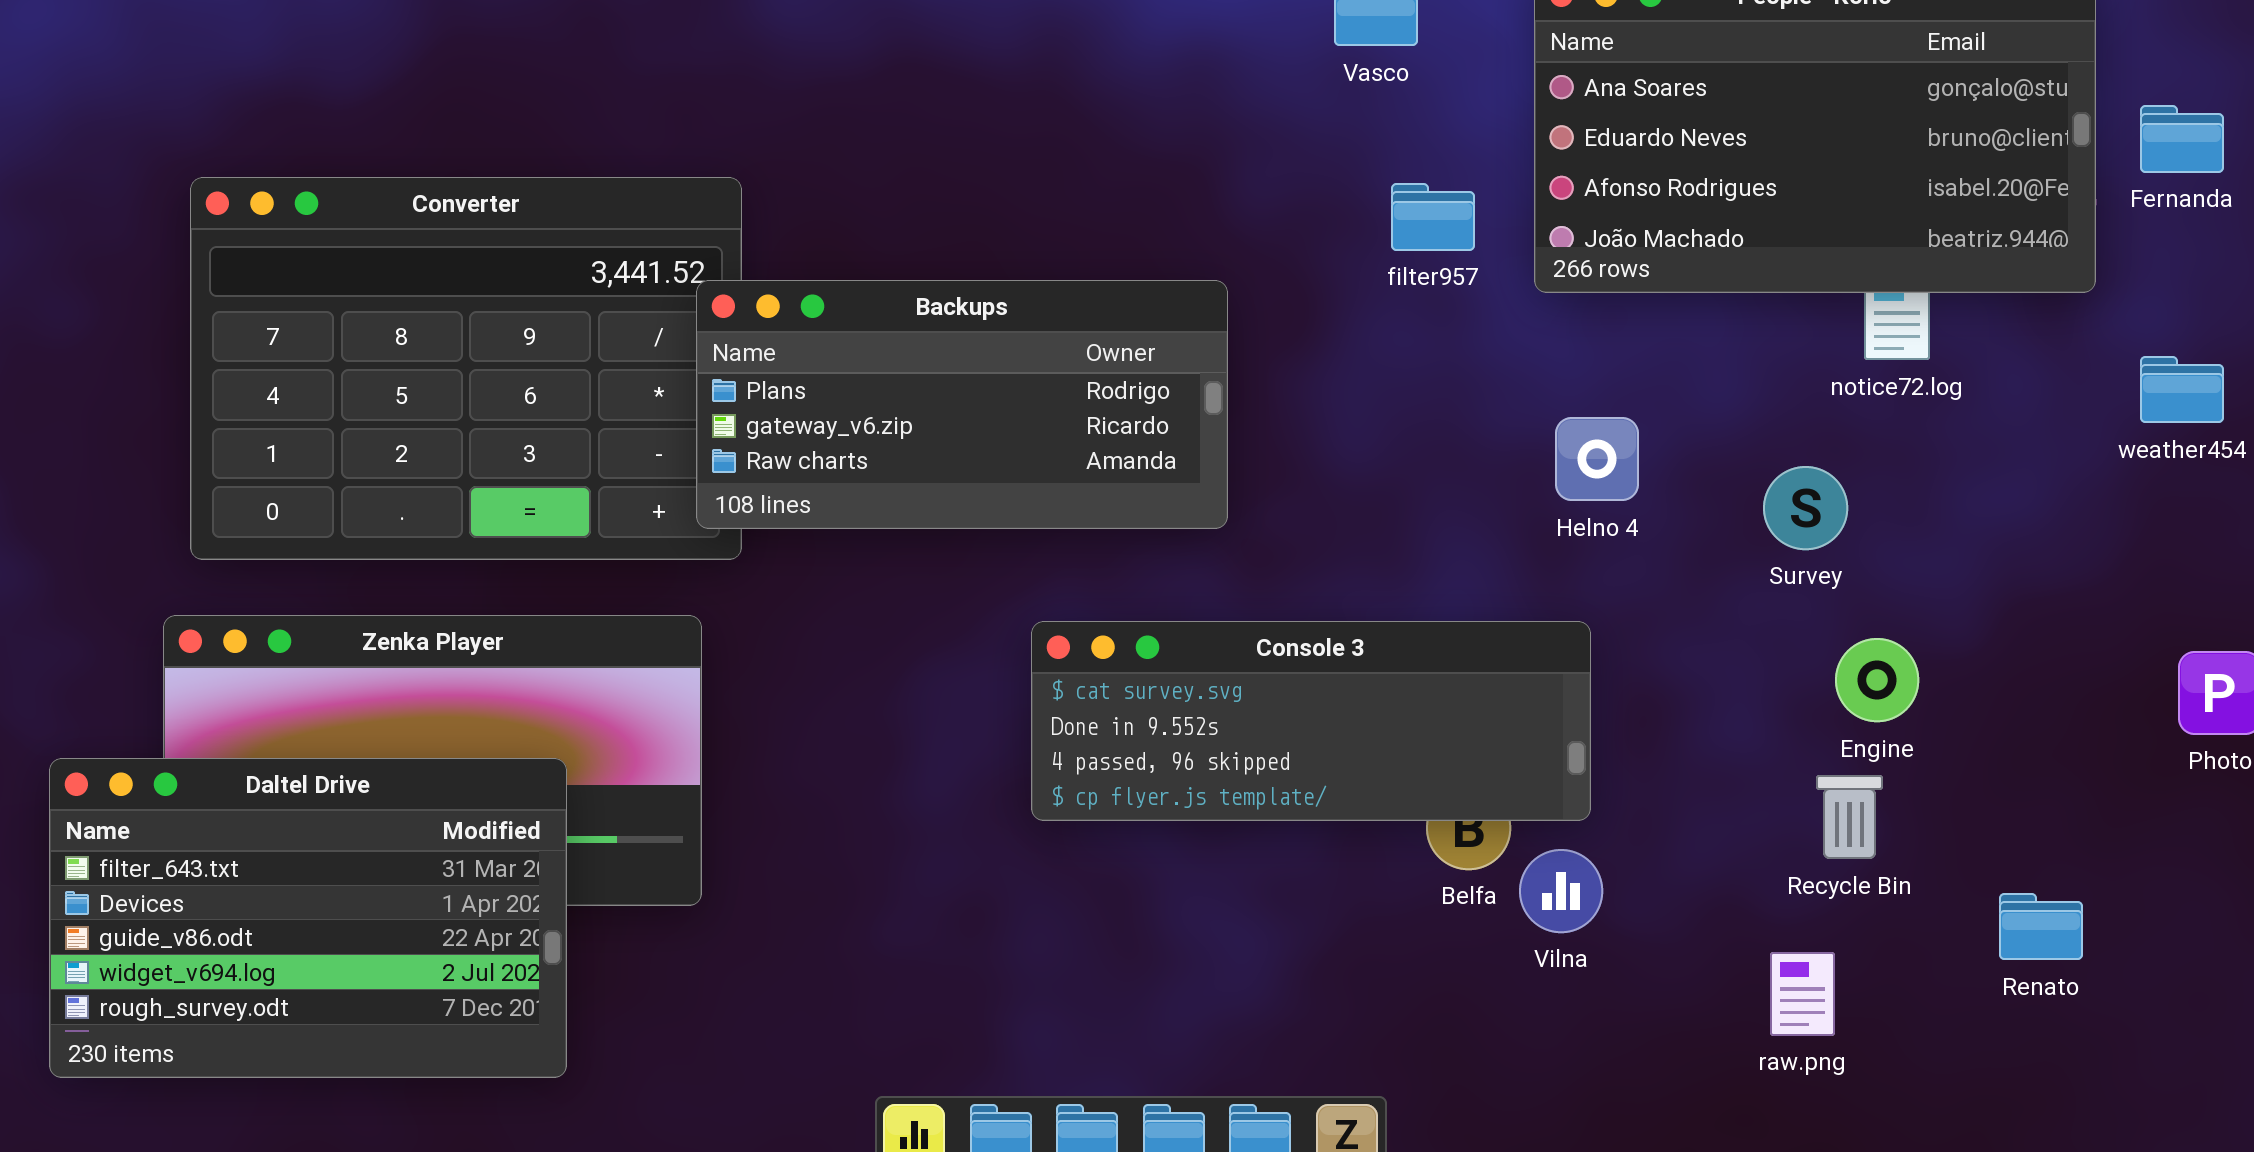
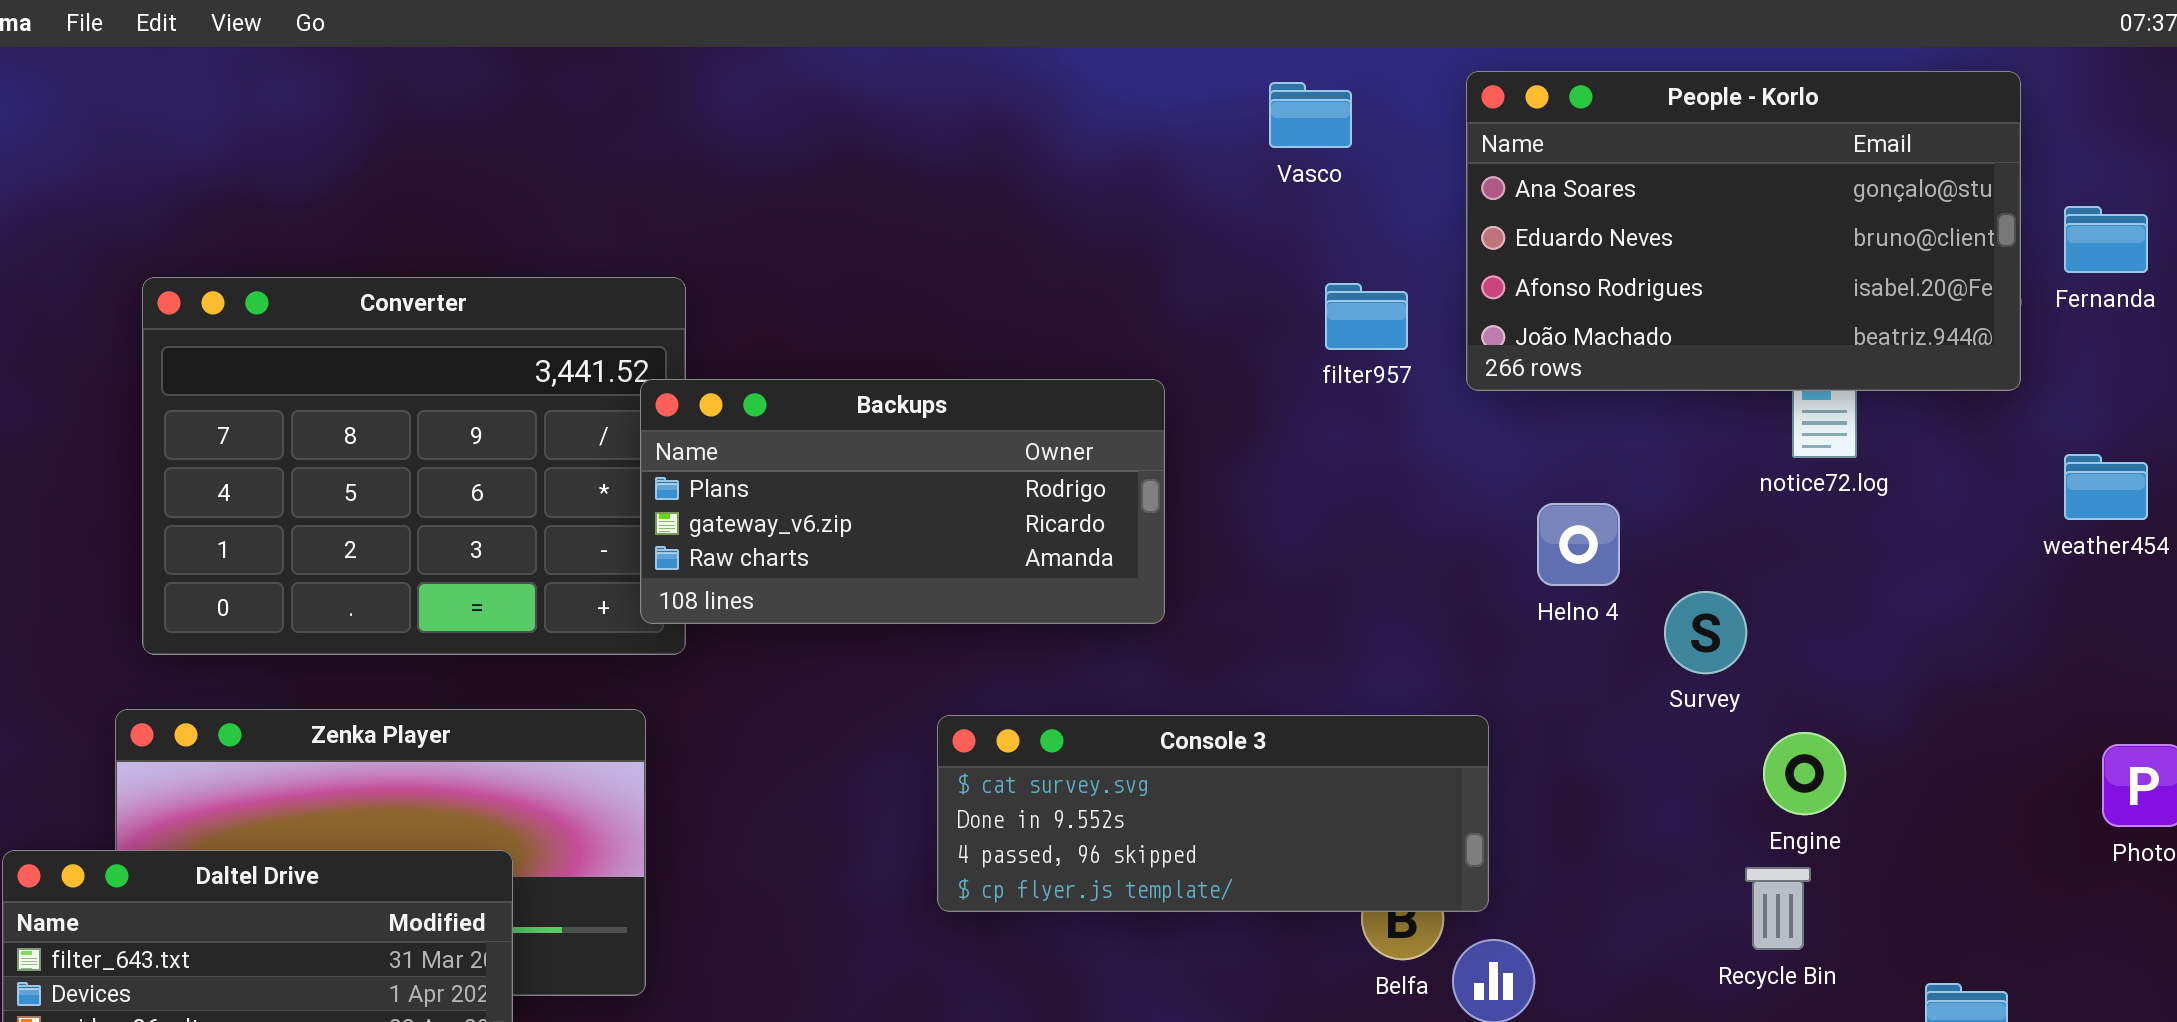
Helno 4: [1555,417,1639,501] -> [1537,503,1620,586], moved
Survey: [1763,466,1848,550] -> [1664,591,1747,674], moved
Console 3: [1031,621,1591,821] -> [937,715,1489,912], moved

